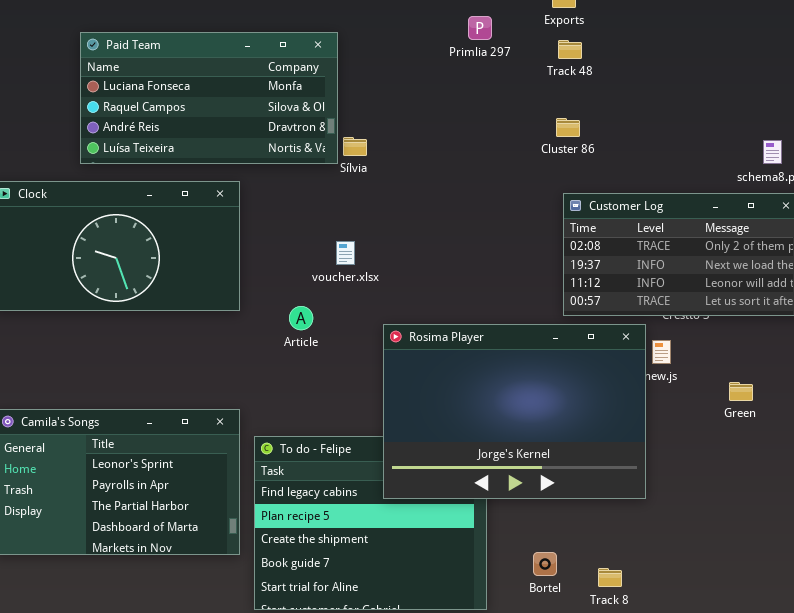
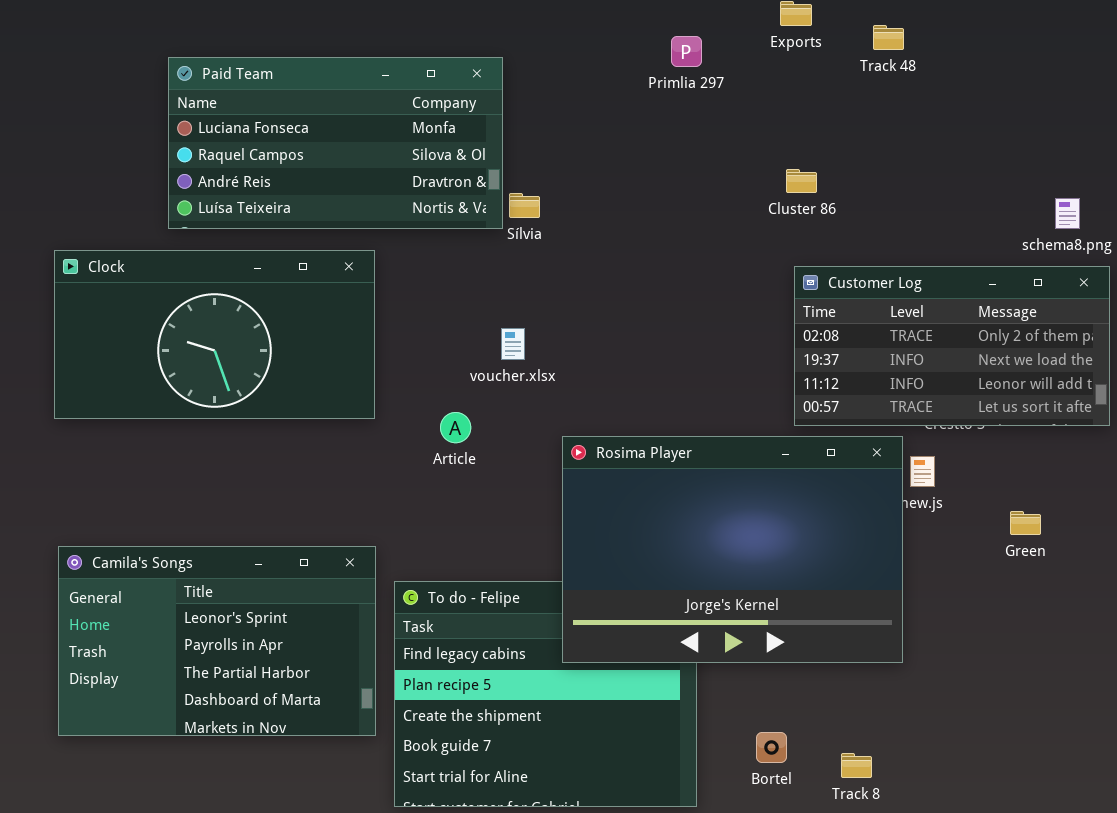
Track 48: [558,40,582,59] -> [873,25,904,50], moved

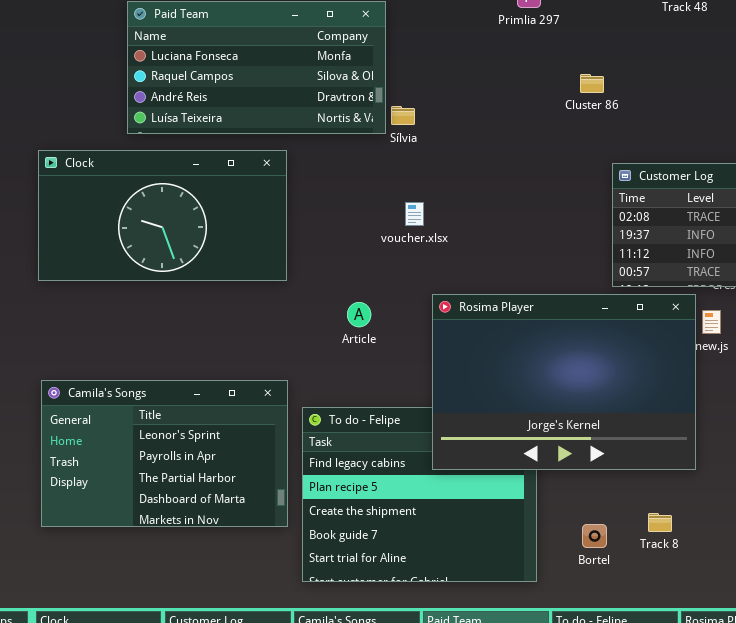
Cluster 86: [786,169,817,193] -> [580,74,604,93], moved
voucher.xlsx: [501,328,525,360] -> [405,202,424,226], moved
Article: [440,412,471,443] -> [347,302,371,327], moved
Track 8: [841,753,872,778] -> [648,513,672,532], moved

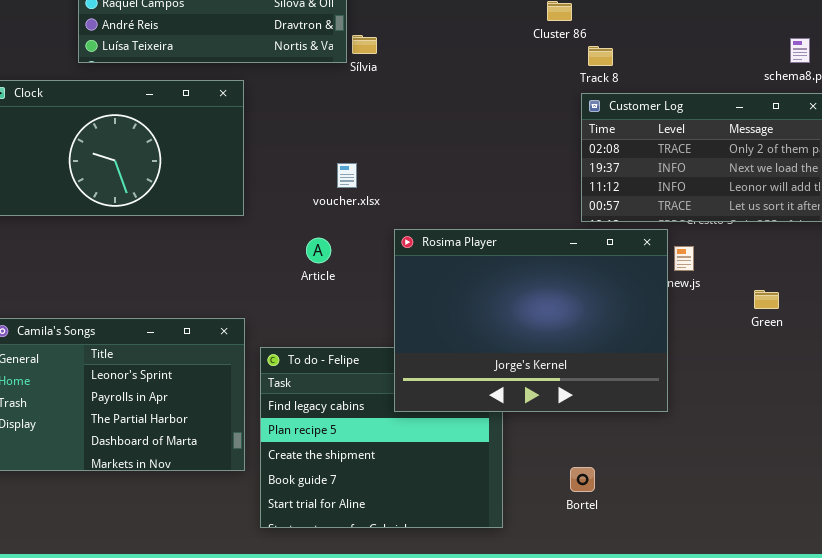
voucher.xlsx: [405,202,424,226] -> [337,163,357,188], moved
Track 8: [648,513,672,532] -> [588,46,613,66], moved
Bortel: [582,524,607,548] -> [570,467,595,492], moved

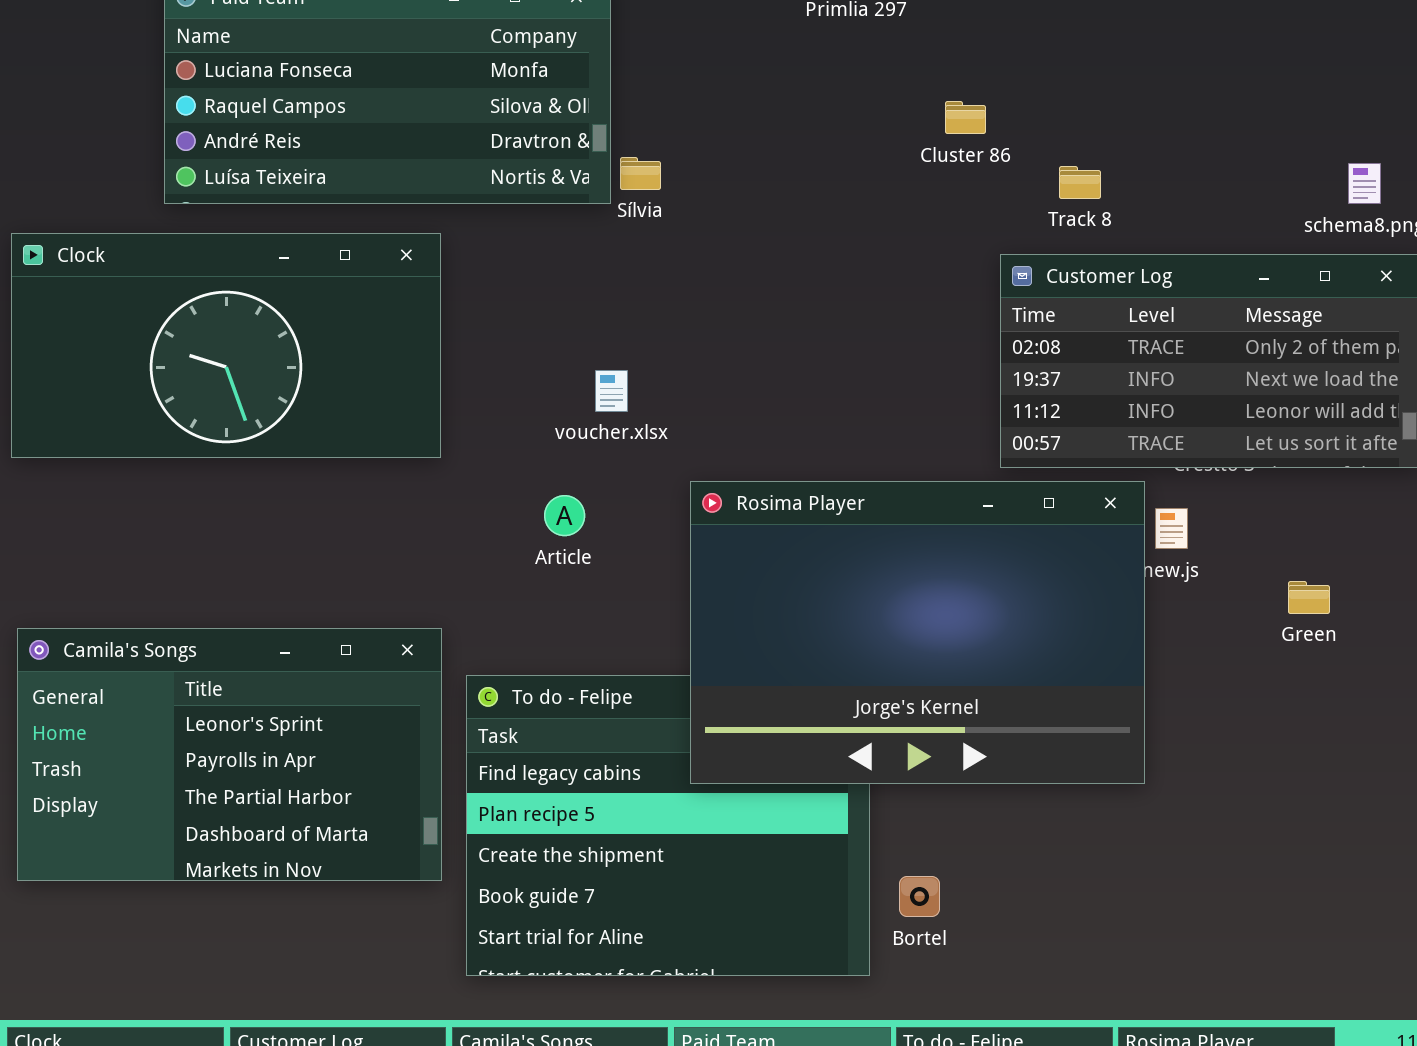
Track 8: [588,46,613,66] -> [1059,166,1101,199], moved
Bortel: [570,467,595,492] -> [899,876,940,917], moved

